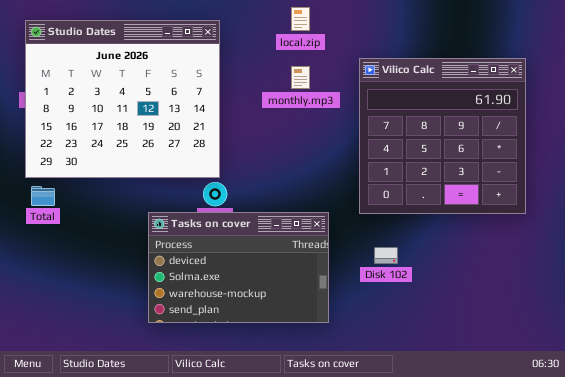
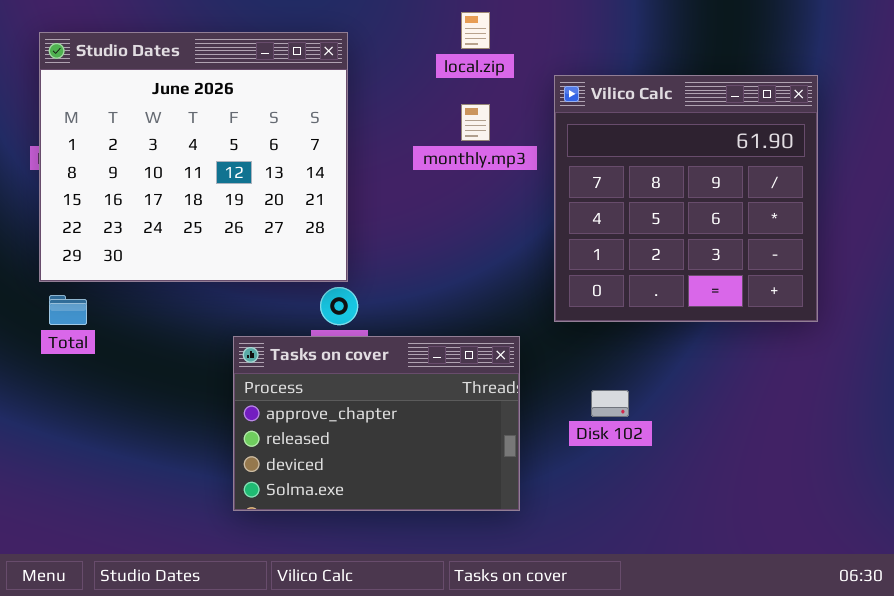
Vilico Calc: [359,58,526,214] -> [554,75,818,322], moved
Tasks on cover: [148,212,329,323] -> [233,336,520,511], scrolled up 2 rows

